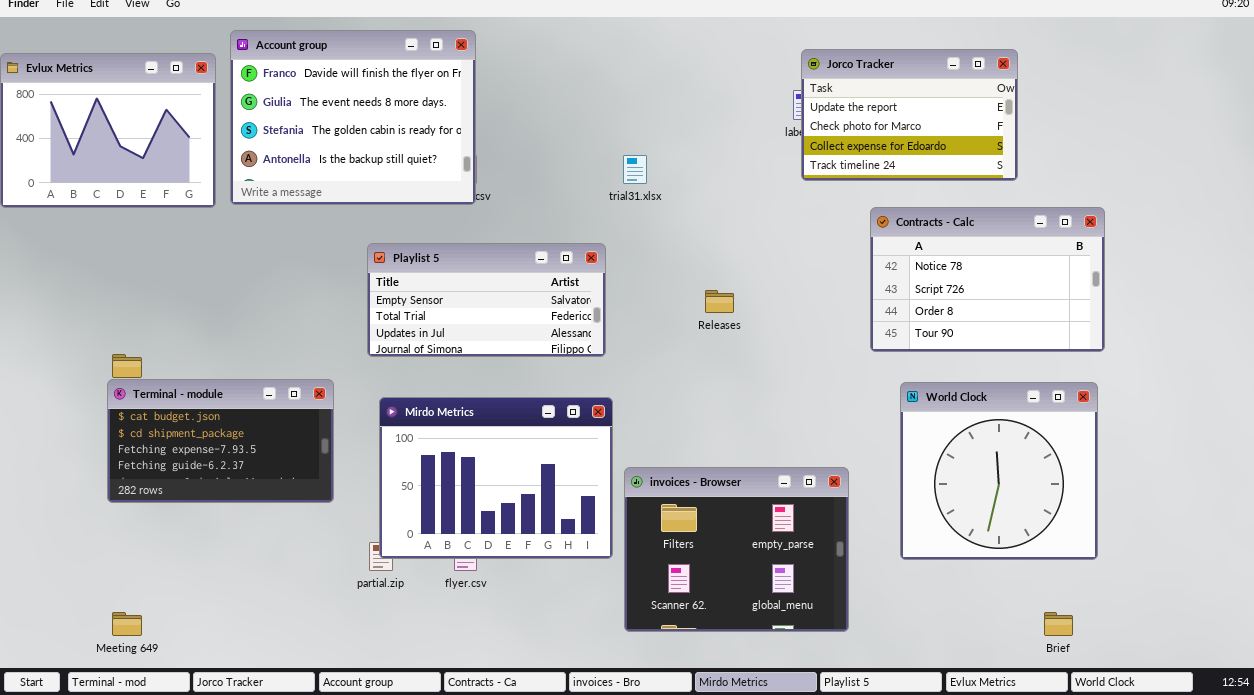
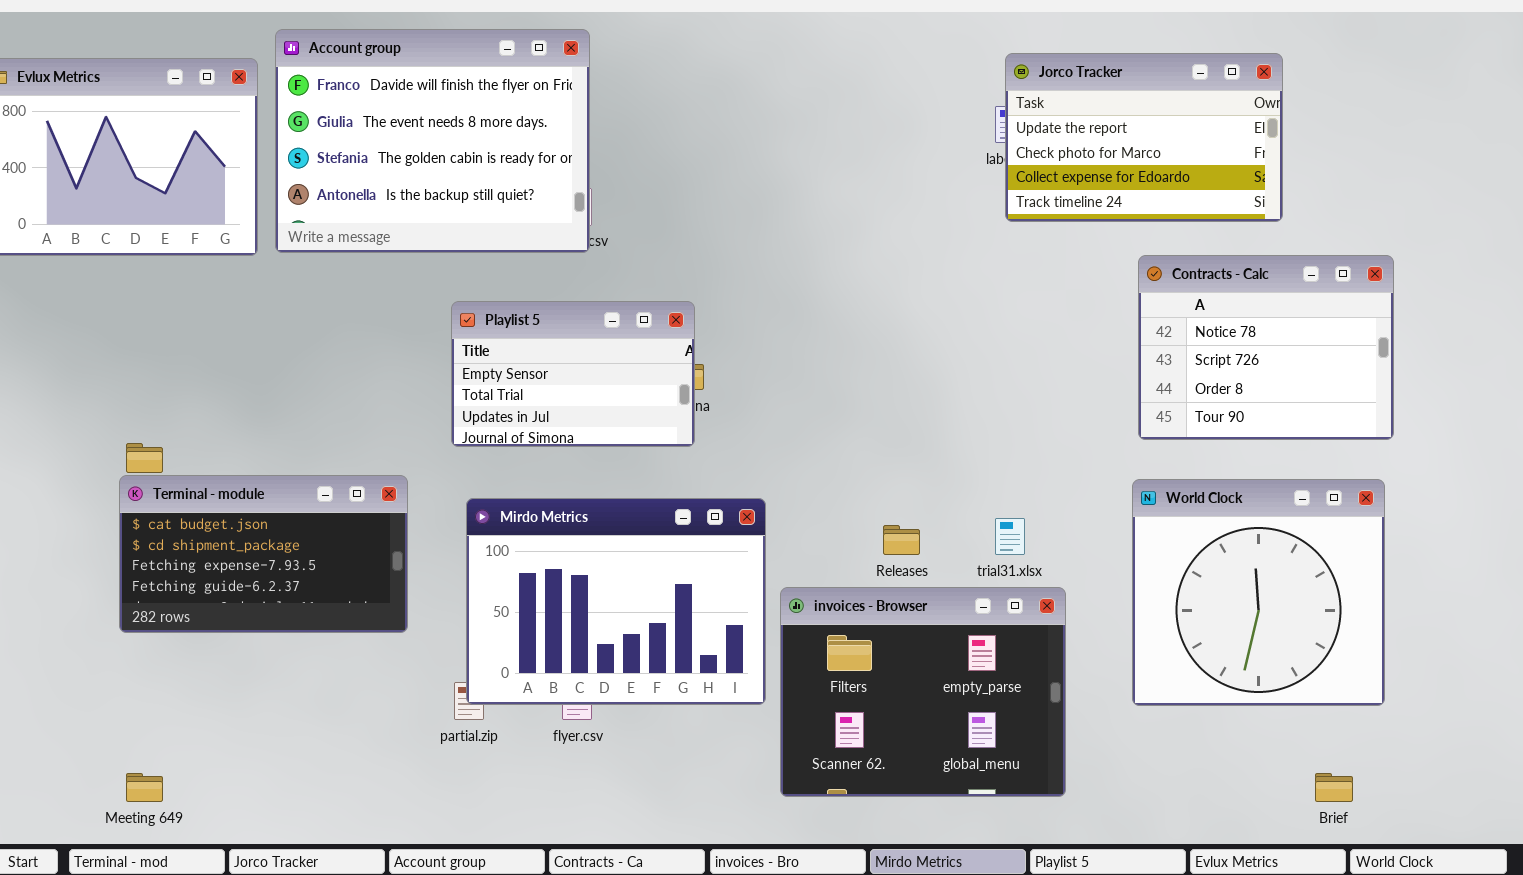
trial31.xlsx: [623,155,647,184] -> [995,518,1025,555], moved
Contracts - Calc: [870,207,1105,352] -> [1138,255,1394,440], resized
Playlist 5: [367,243,606,357] -> [451,301,695,447], resized
Releases: [705,290,734,313] -> [883,525,920,555], moved

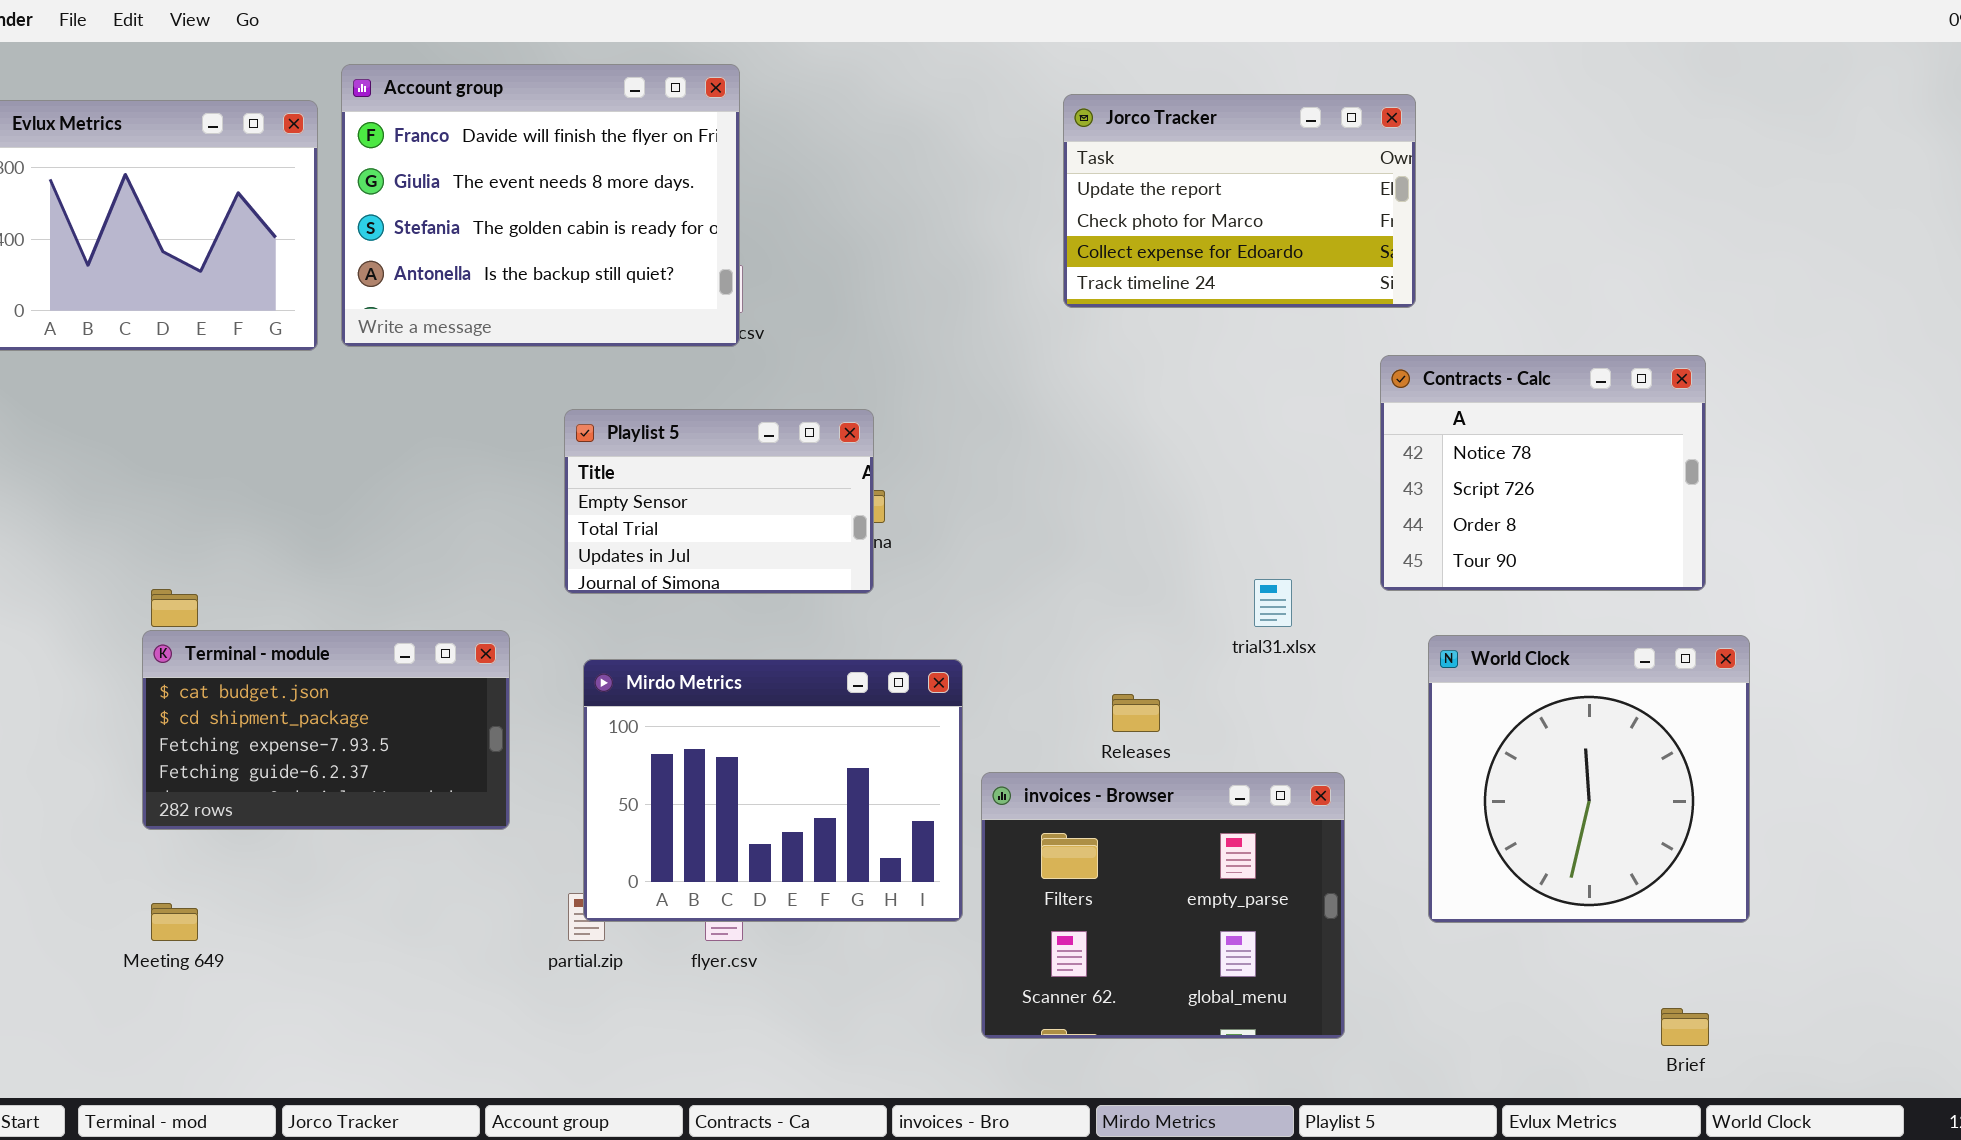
Jorco Tracker: [1005,53,1283,222] -> [1063,94,1416,308], moved
Contracts - Calc: [1138,255,1394,440] -> [1380,355,1706,591], moved
trial31.xlsx: [995,518,1025,555] -> [1254,579,1292,627], moved
Meeting 649: [126,773,163,802] -> [151,903,198,941], moved

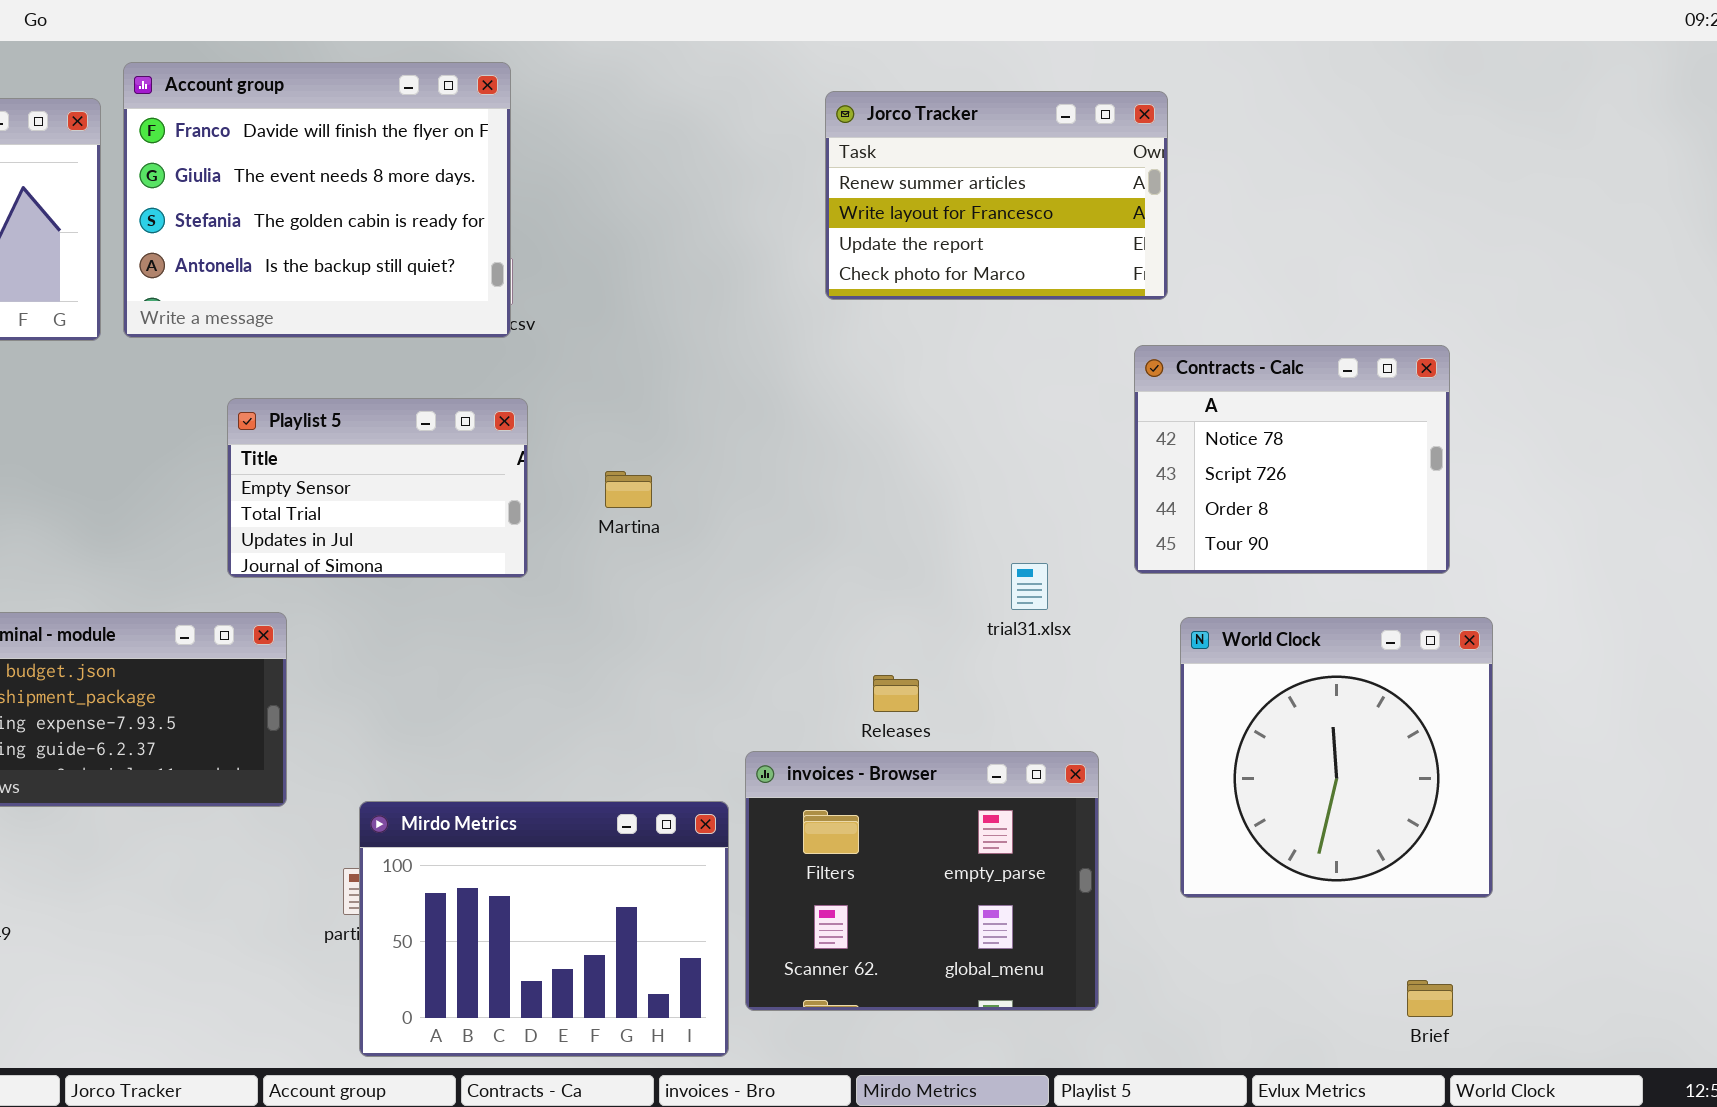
Jorco Tracker: [1063,94,1416,308] -> [825,91,1168,300], scrolled up 2 rows
Playlist 5: [564,409,874,594] -> [227,398,528,578], moved
Mirdo Metrics: [583,659,963,922] -> [359,801,729,1057], moved

